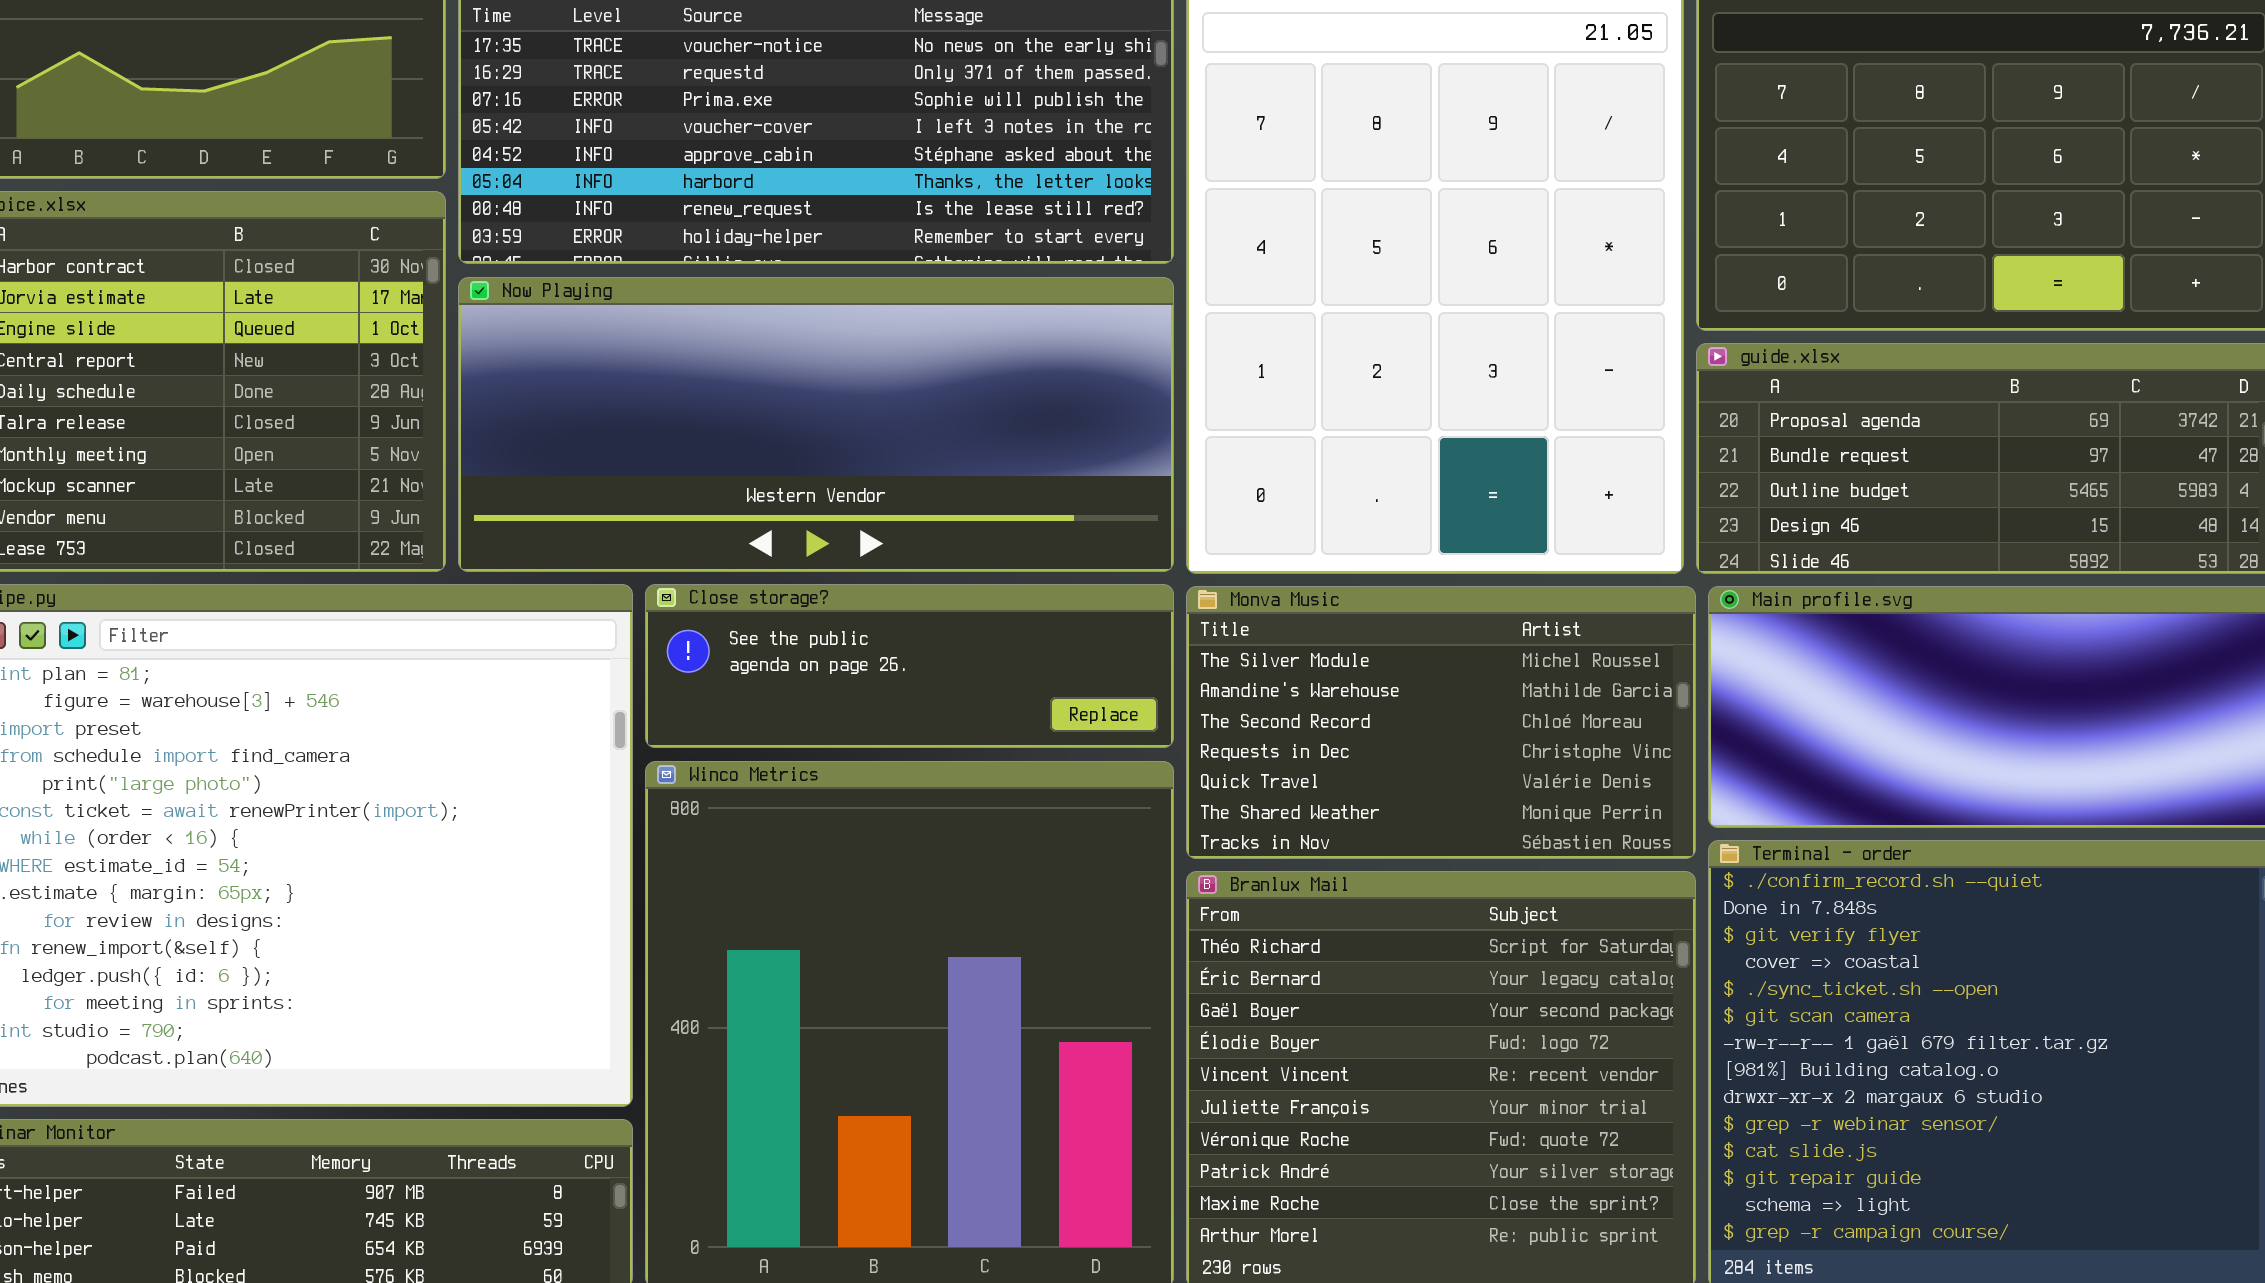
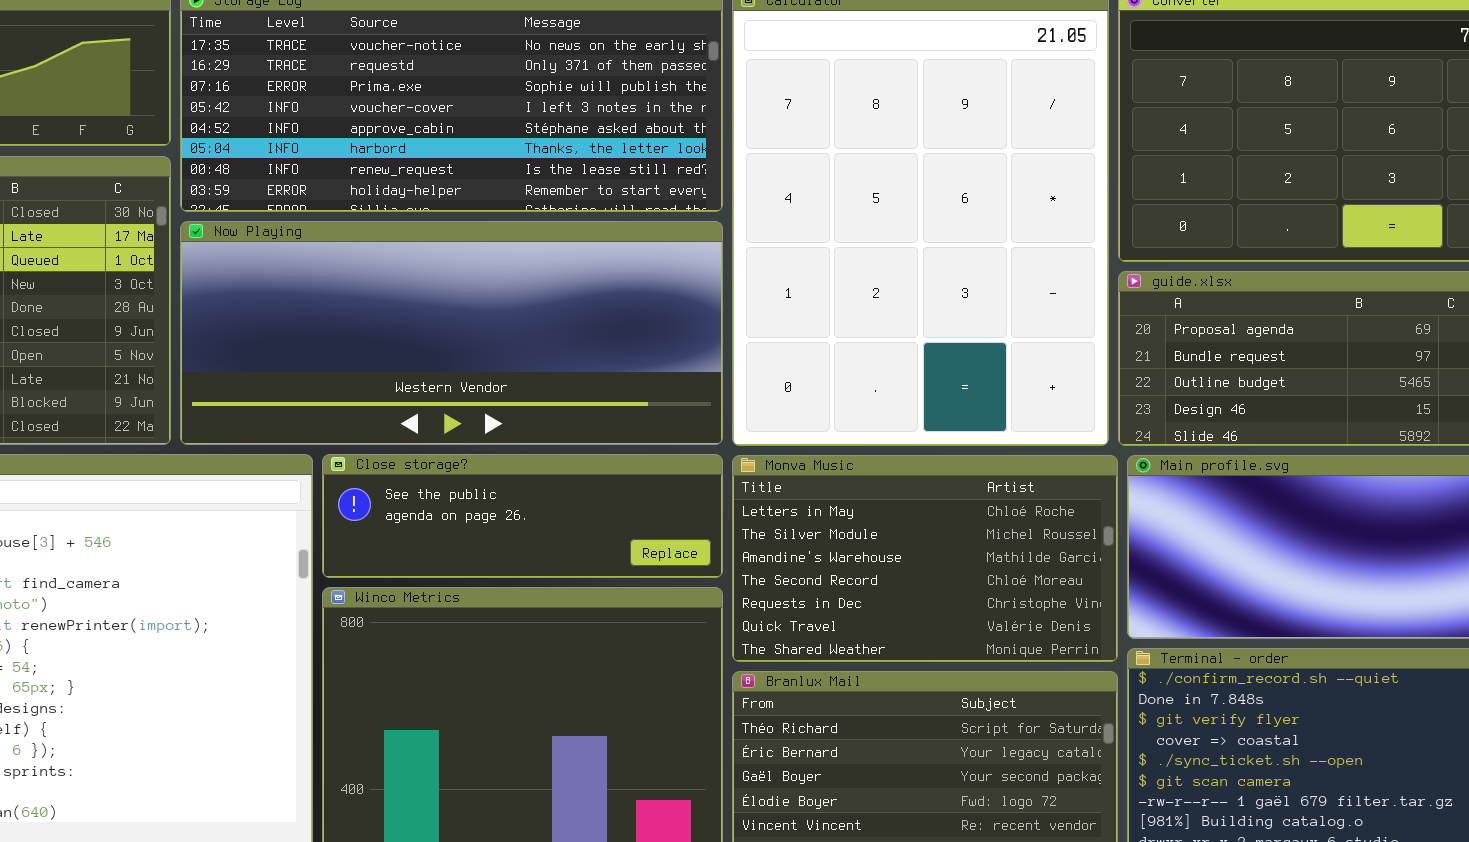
Monva Music: [1186,586,1696,859] -> [732,455,1118,662], scrolled up 1 row

